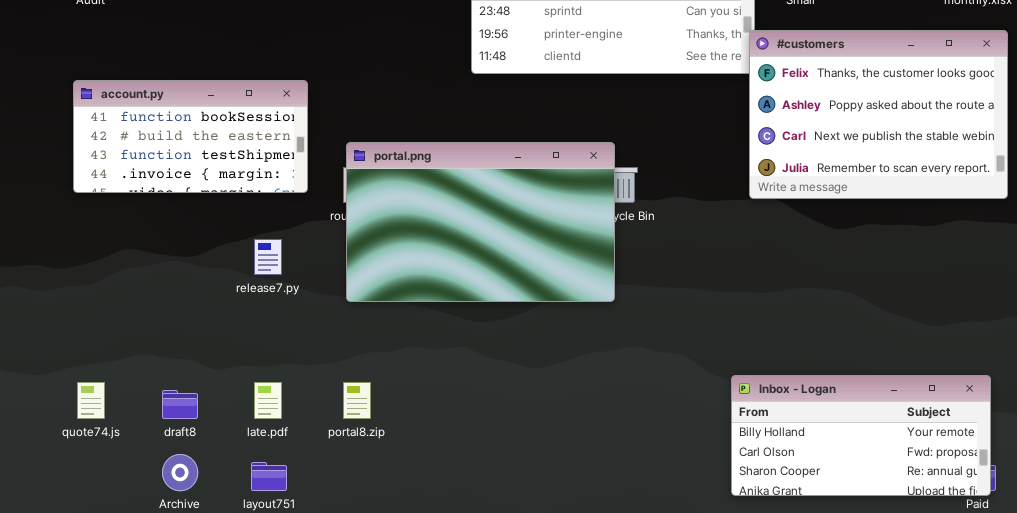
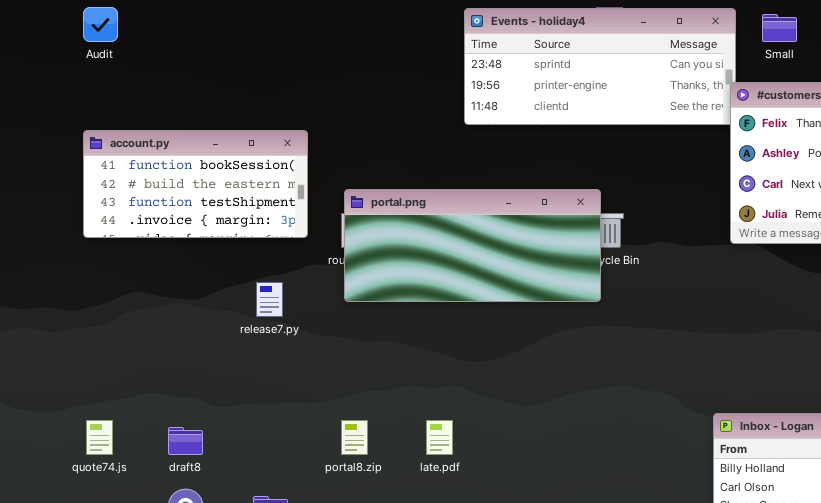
portal.png: [346,142,615,302] -> [344,189,601,302], resized
late.pdf: [254,382,282,419] -> [426,420,453,455], moved

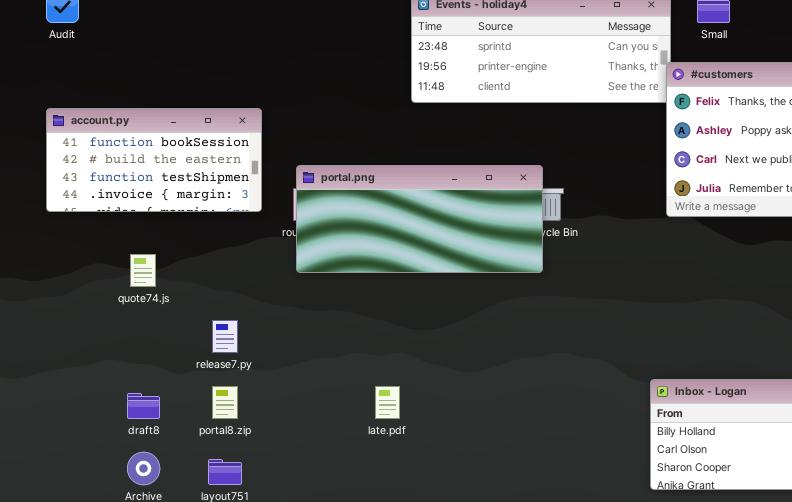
release7.py: [256,282,283,317] -> [212,320,238,353], moved
quote74.js: [86,420,113,455] -> [130,254,156,287], moved
portal8.zip: [341,420,368,455] -> [212,386,238,419], moved

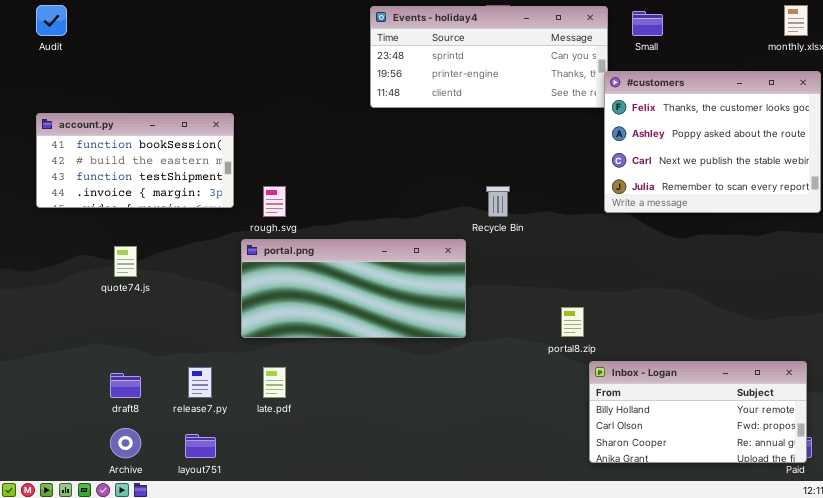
portal.png: [296,165,543,273] -> [241,239,466,338], moved
release7.py: [212,320,238,353] -> [188,367,212,398], moved
portal8.zip: [212,386,238,419] -> [561,307,584,337], moved
late.pdf: [375,386,400,419] -> [263,367,286,398], moved

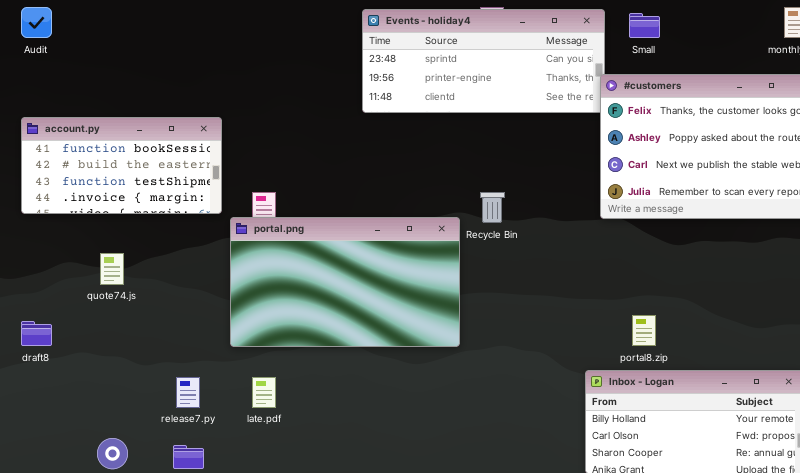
portal.png: [241,239,466,338] -> [230,217,460,347], resized
portal8.zip: [561,307,584,337] -> [632,315,656,346], moved
draft8: [110,373,141,398] -> [21,321,52,346], moved

